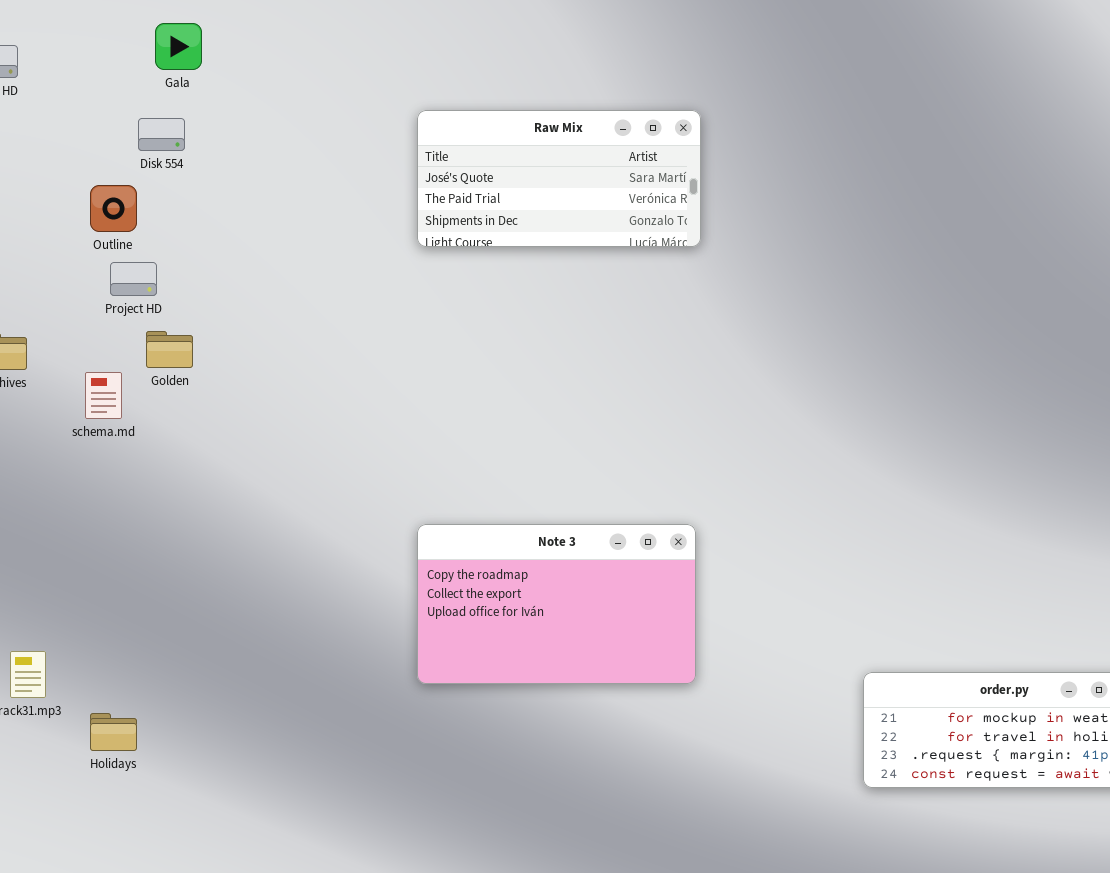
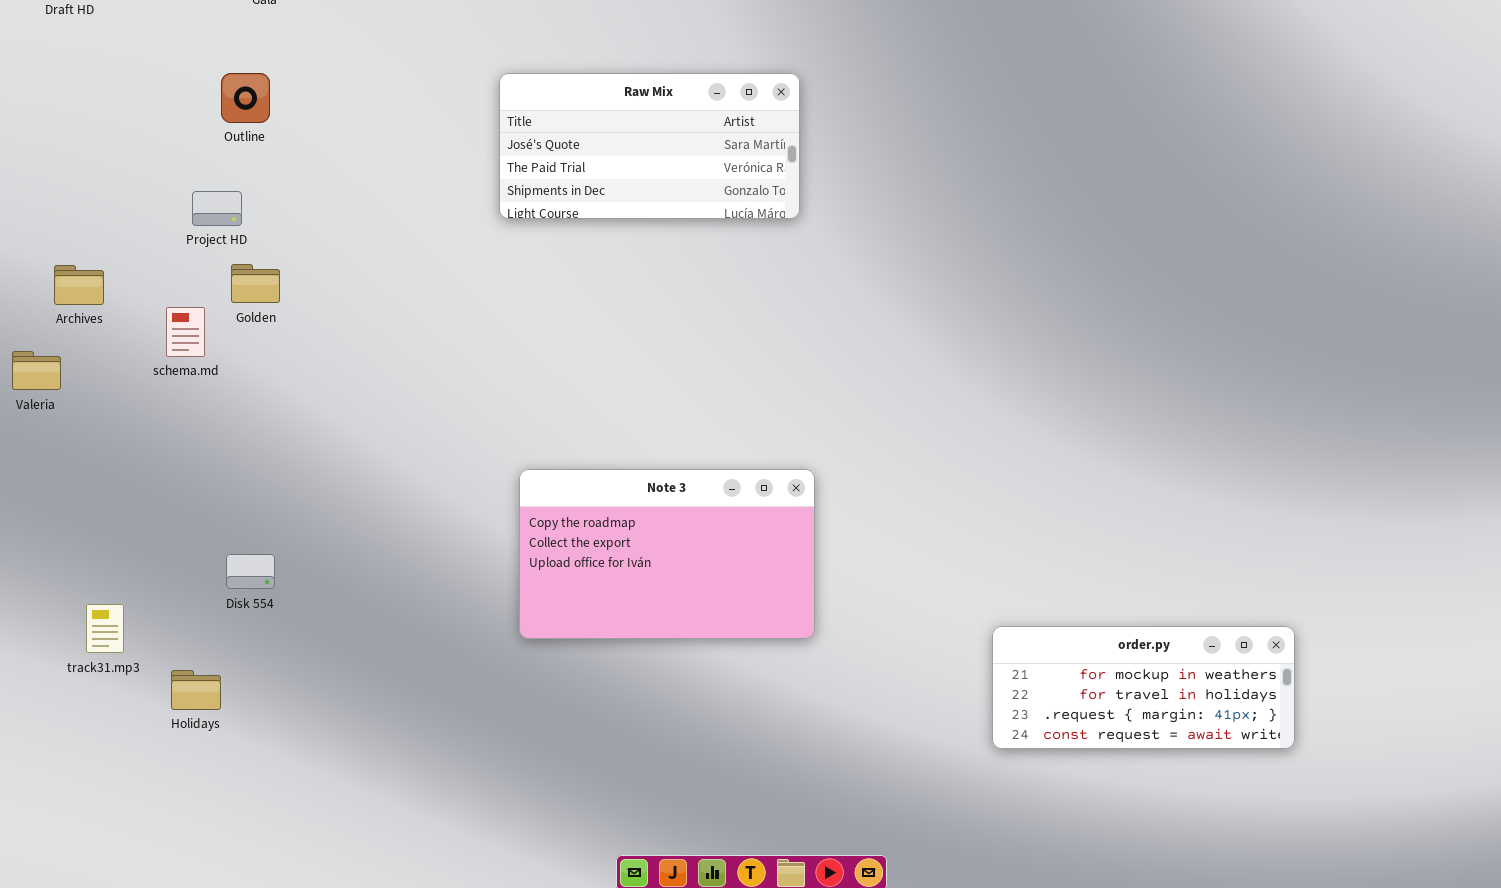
Raw Mix: [417,110,701,247] -> [499,73,800,219], moved
Disk 554: [138,118,185,151] -> [226,554,275,589], moved
Outline: [90,185,137,232] -> [221,73,270,123], moved

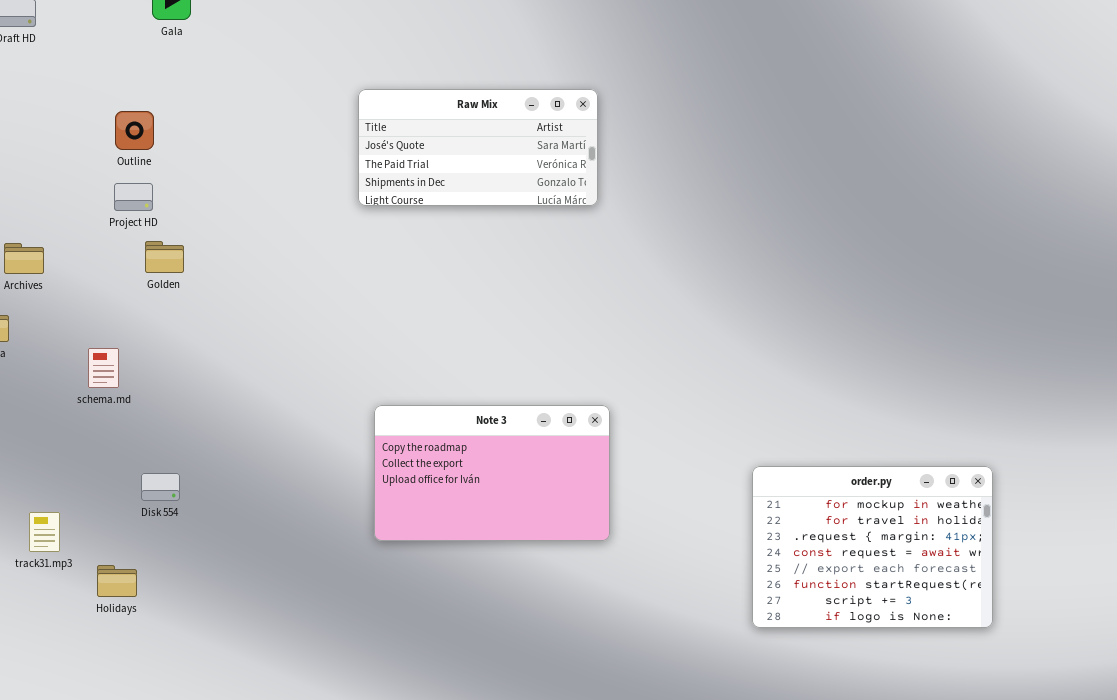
Outline: [221,73,270,123] -> [115,111,154,150], moved
schema.md: [166,307,205,357] -> [88,348,119,388], moved
order.py: [992,626,1295,749] -> [752,466,993,628], resized

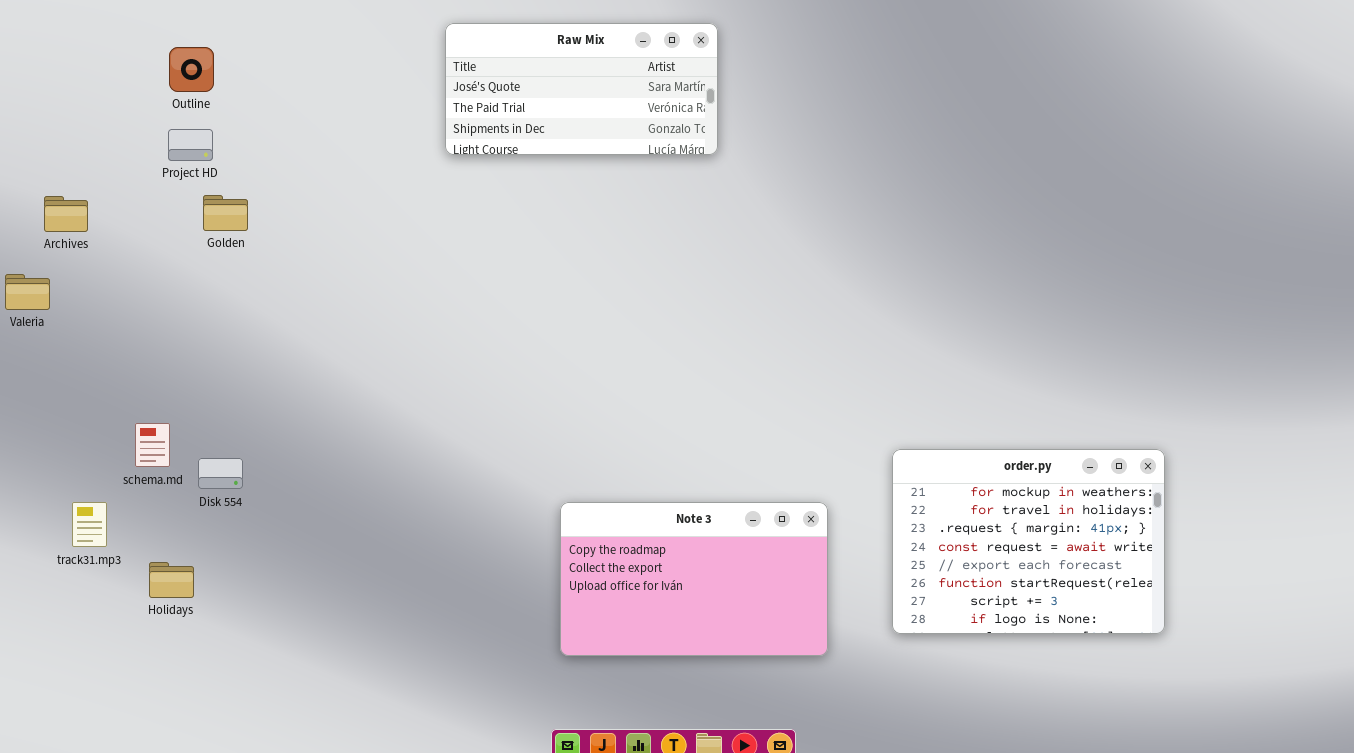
schema.md: [88,348,119,388] -> [135,423,170,467], moved
Note 3: [374,405,610,541] -> [560,502,828,656], moved

